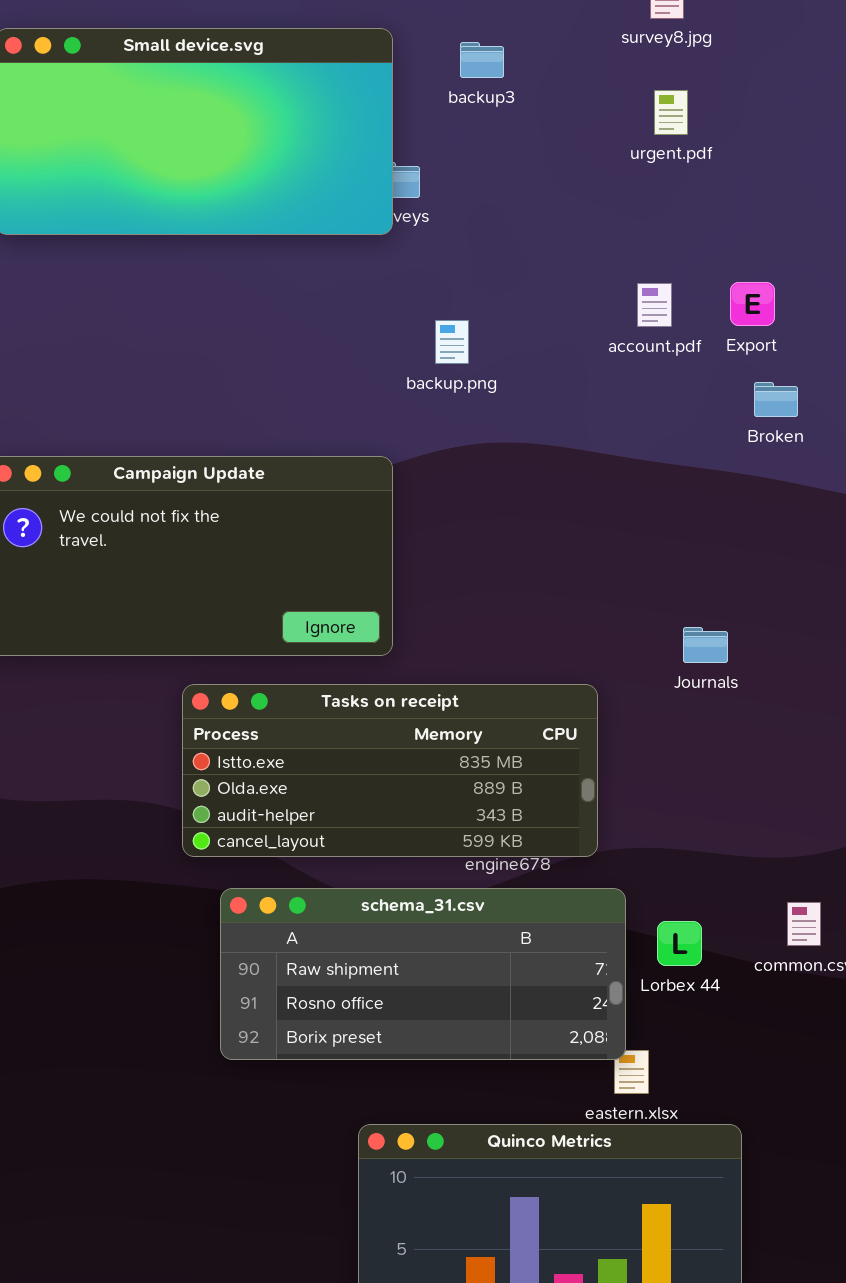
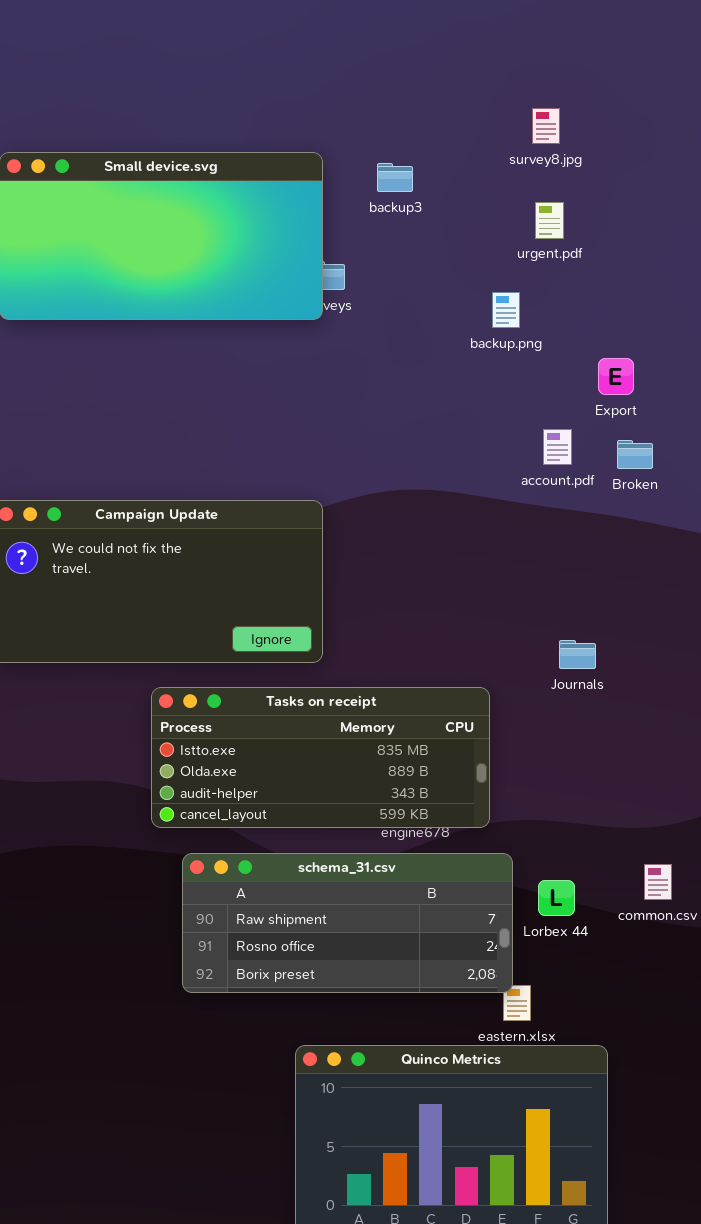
account.pdf: [637,283,672,327] -> [543,429,572,465], moved
backup.png: [435,320,469,364] -> [492,292,520,328], moved

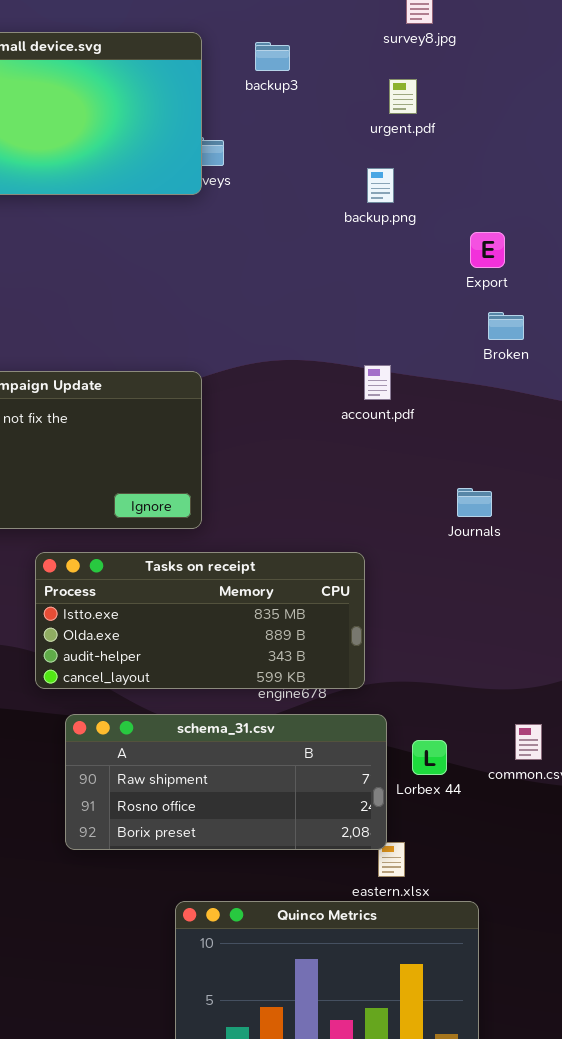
urgent.pdf: [535,202,564,239] -> [389,79,417,114], moved
account.pdf: [543,429,572,465] -> [364,365,391,400], moved
Journals: [559,640,596,669] -> [457,488,492,517], moved

